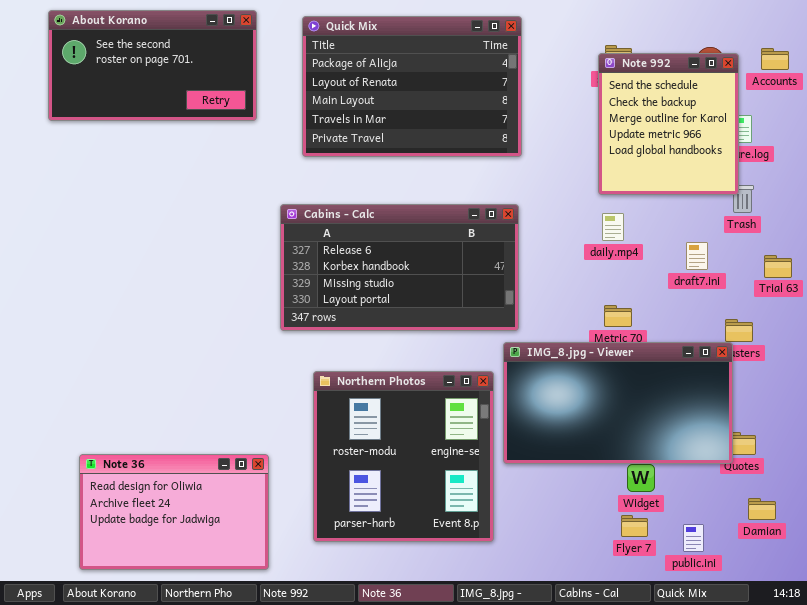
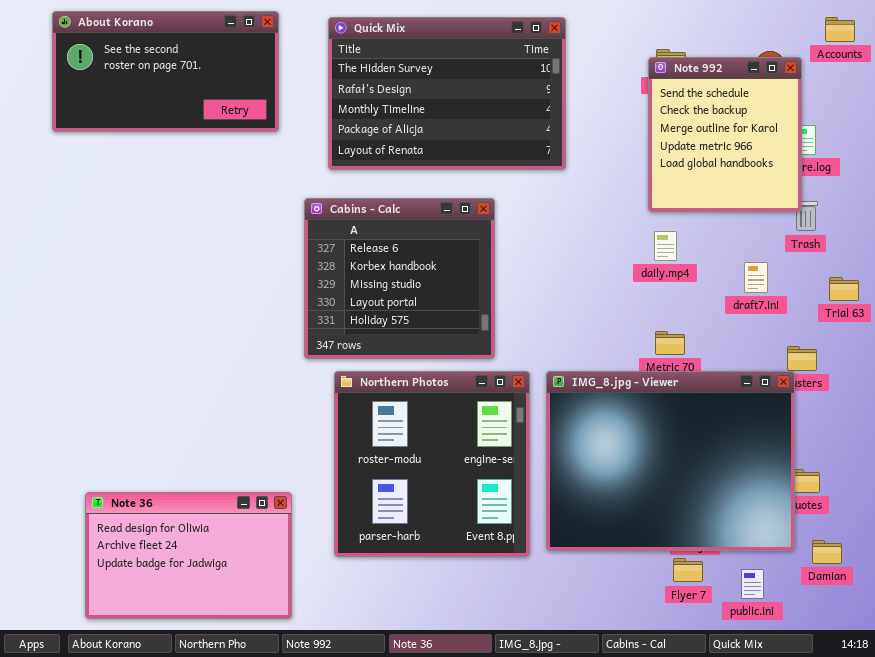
Quick Mix: [302,16,522,157] -> [328,17,566,170], scrolled up 3 rows
Accounts: [761,48,789,70] -> [825,17,855,42], moved
Cabins - Calc: [280,204,519,331] -> [304,198,495,359], resized
IMG_8.jpg - Viewer: [503,342,733,464] -> [546,371,795,551], resized
Northern Photos: [313,371,494,542] -> [334,371,530,557], moved

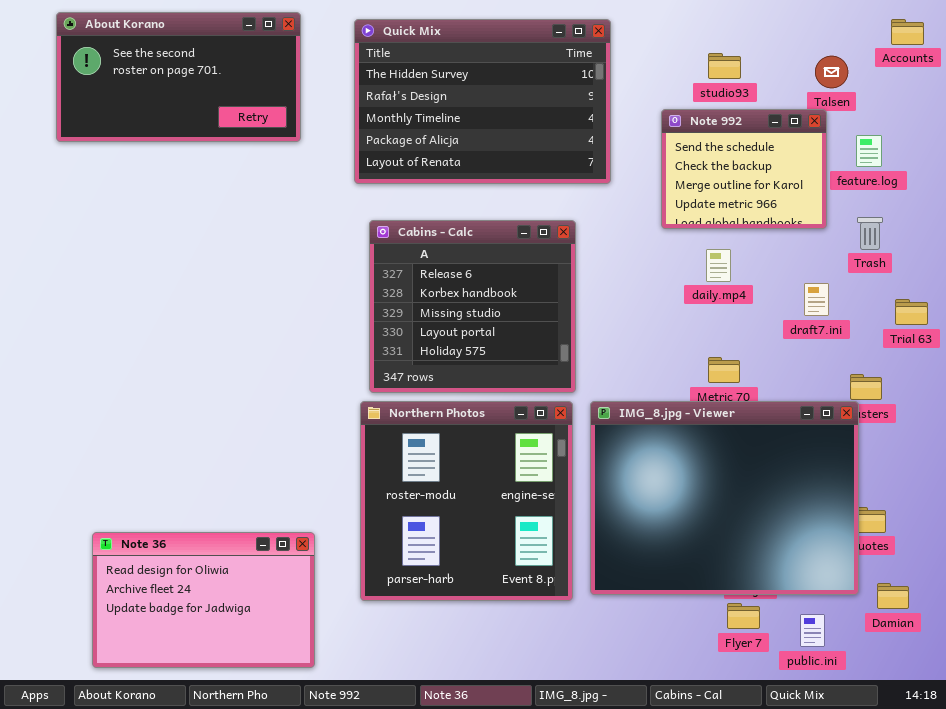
Note 992: [648,57,802,212] -> [661,109,827,229], moved, resized
Cabins - Calc: [304,198,495,359] -> [369,220,576,393], moved

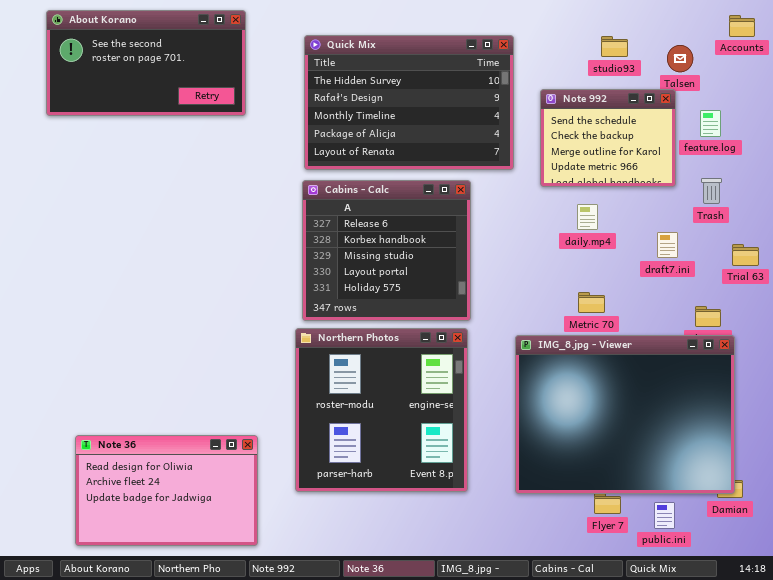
Quick Mix: [354,19,611,184] -> [304,35,514,170], moved
studio93: [708,53,741,79] -> [601,36,628,57], moved
IMG_8.jpg - Viewer: [590,401,859,595] -> [515,335,735,494], moved

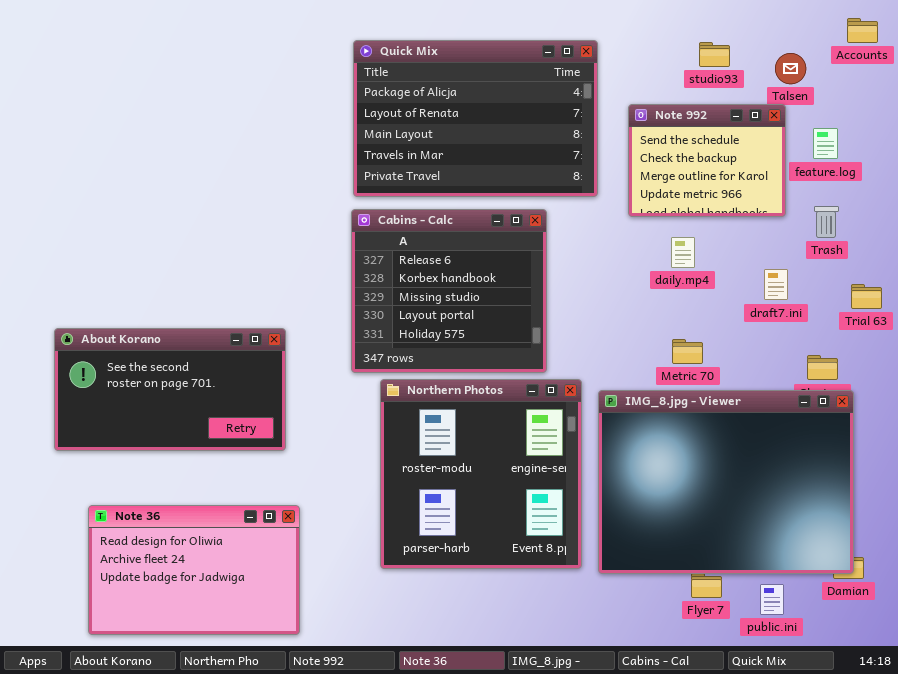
About Korano: [46,10,246,116] -> [54,328,286,451], moved
Quick Mix: [304,35,514,170] -> [353,40,598,197], scrolled down 3 rows
Northern Photos: [295,328,468,492] -> [380,379,582,569], moved

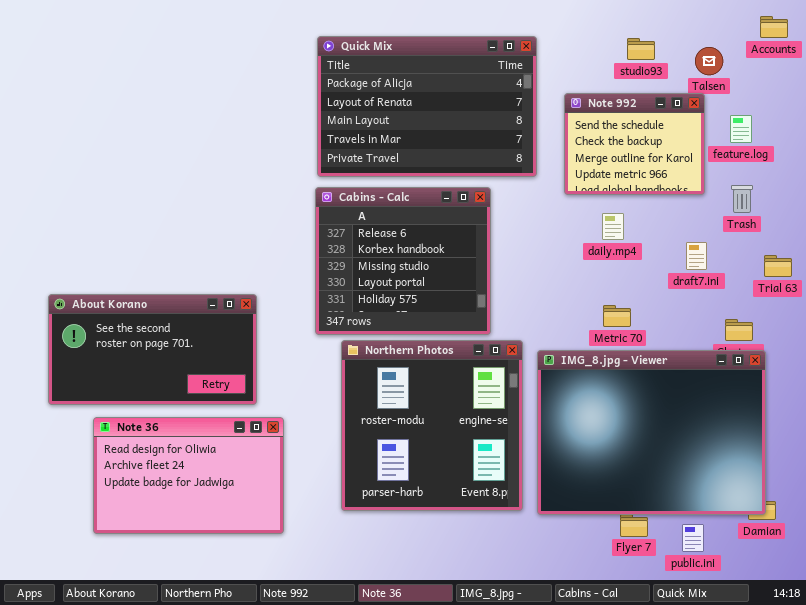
Note 36: [88,505,300,635] -> [93,417,284,534], moved

